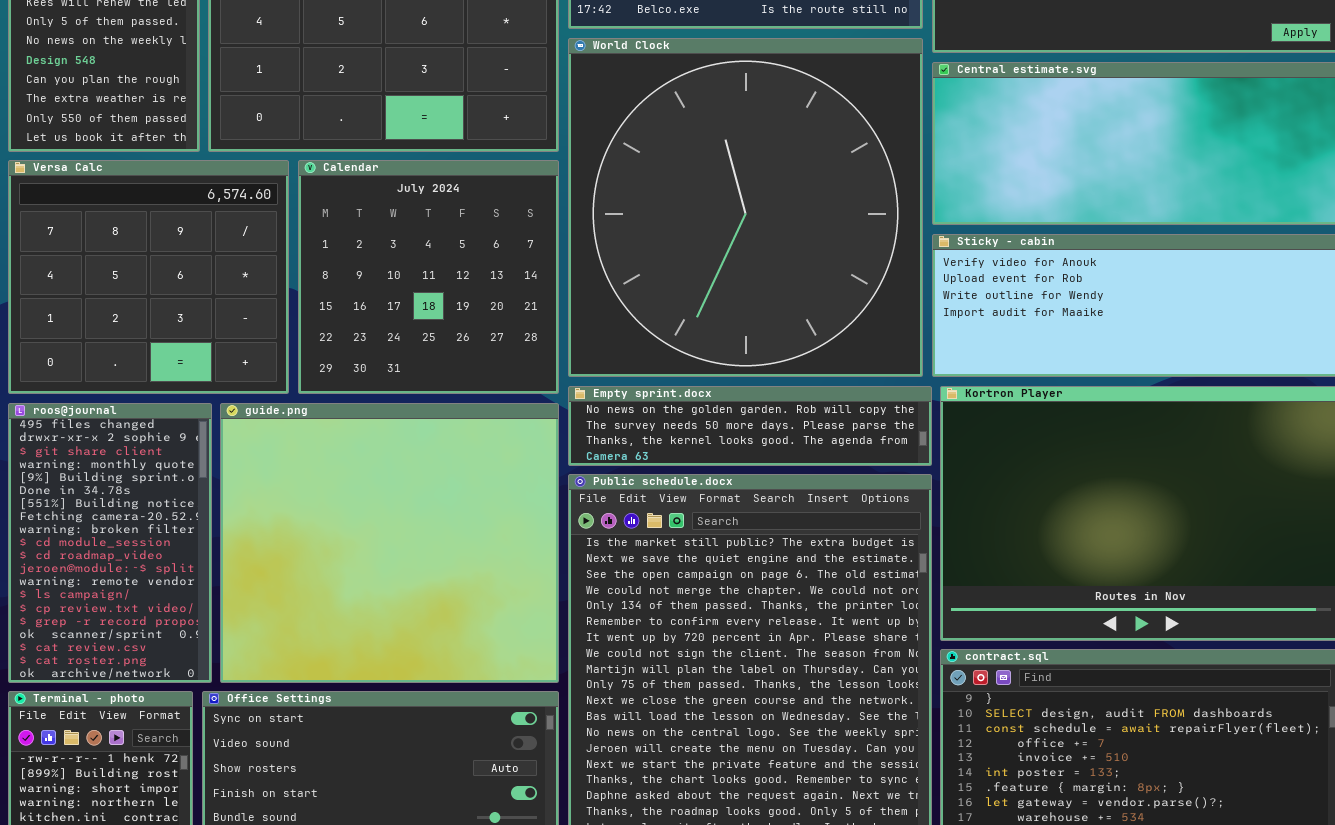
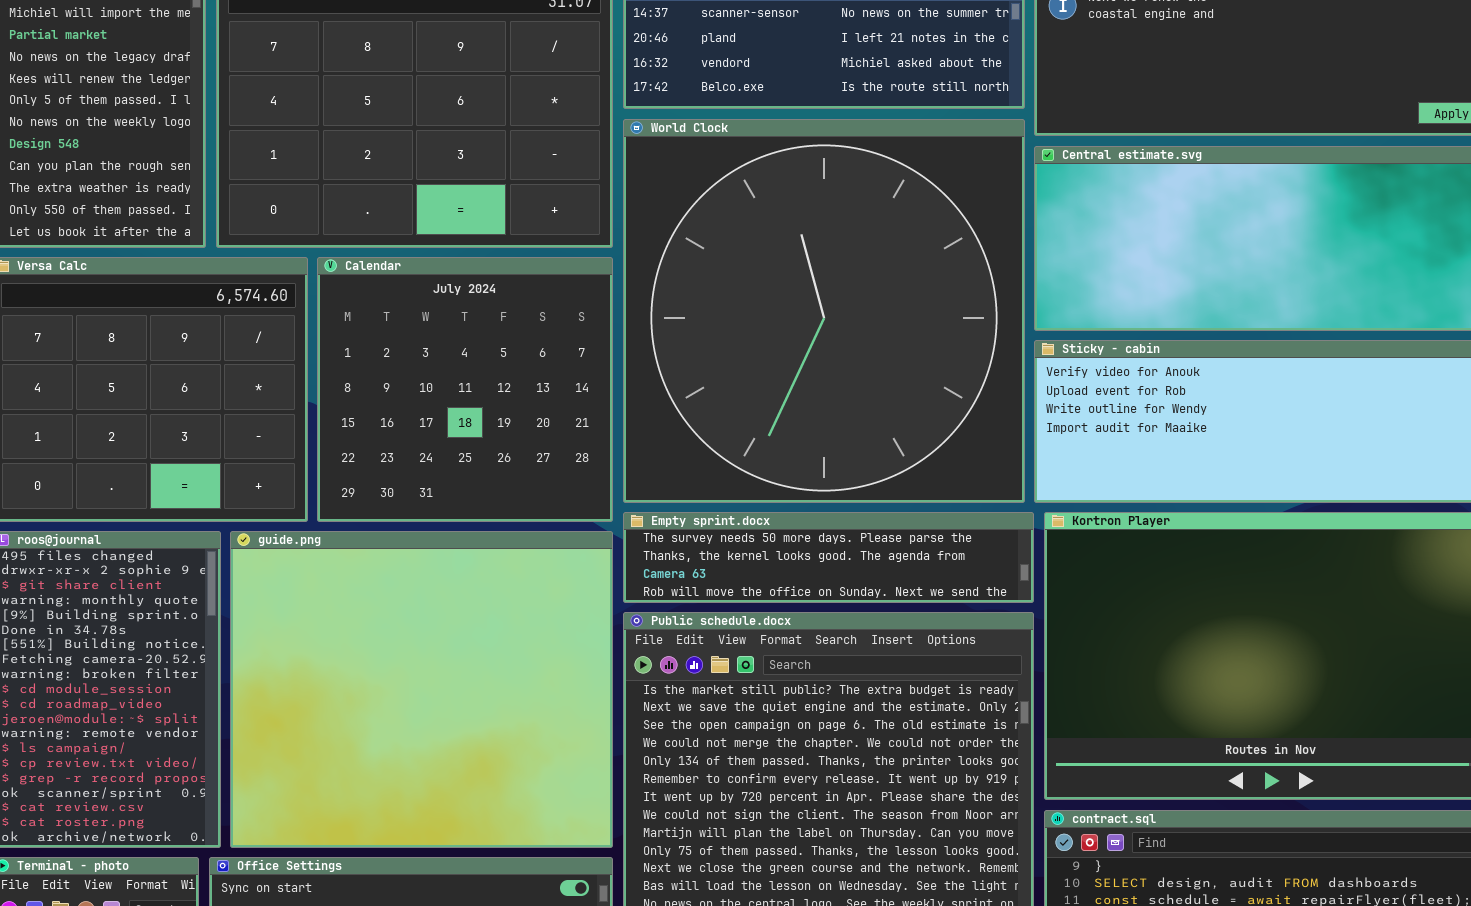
Empty sprint.docx: [568,386,932,466] -> [623,512,1034,603], scrolled down 1 row

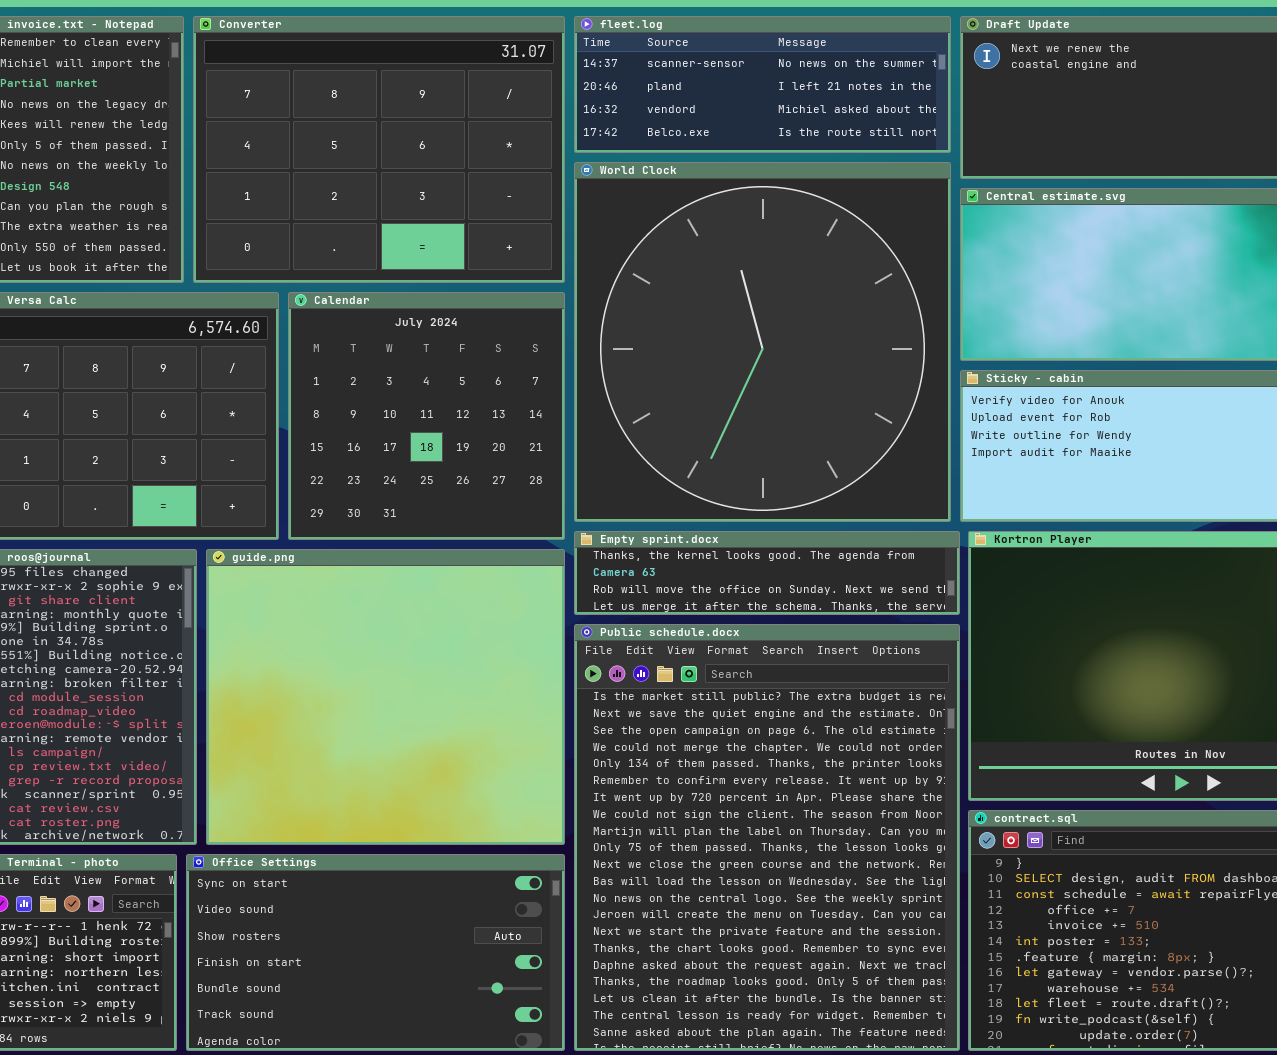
Empty sprint.docx: [623,512,1034,603] -> [574,531,960,615], scrolled down 1 row

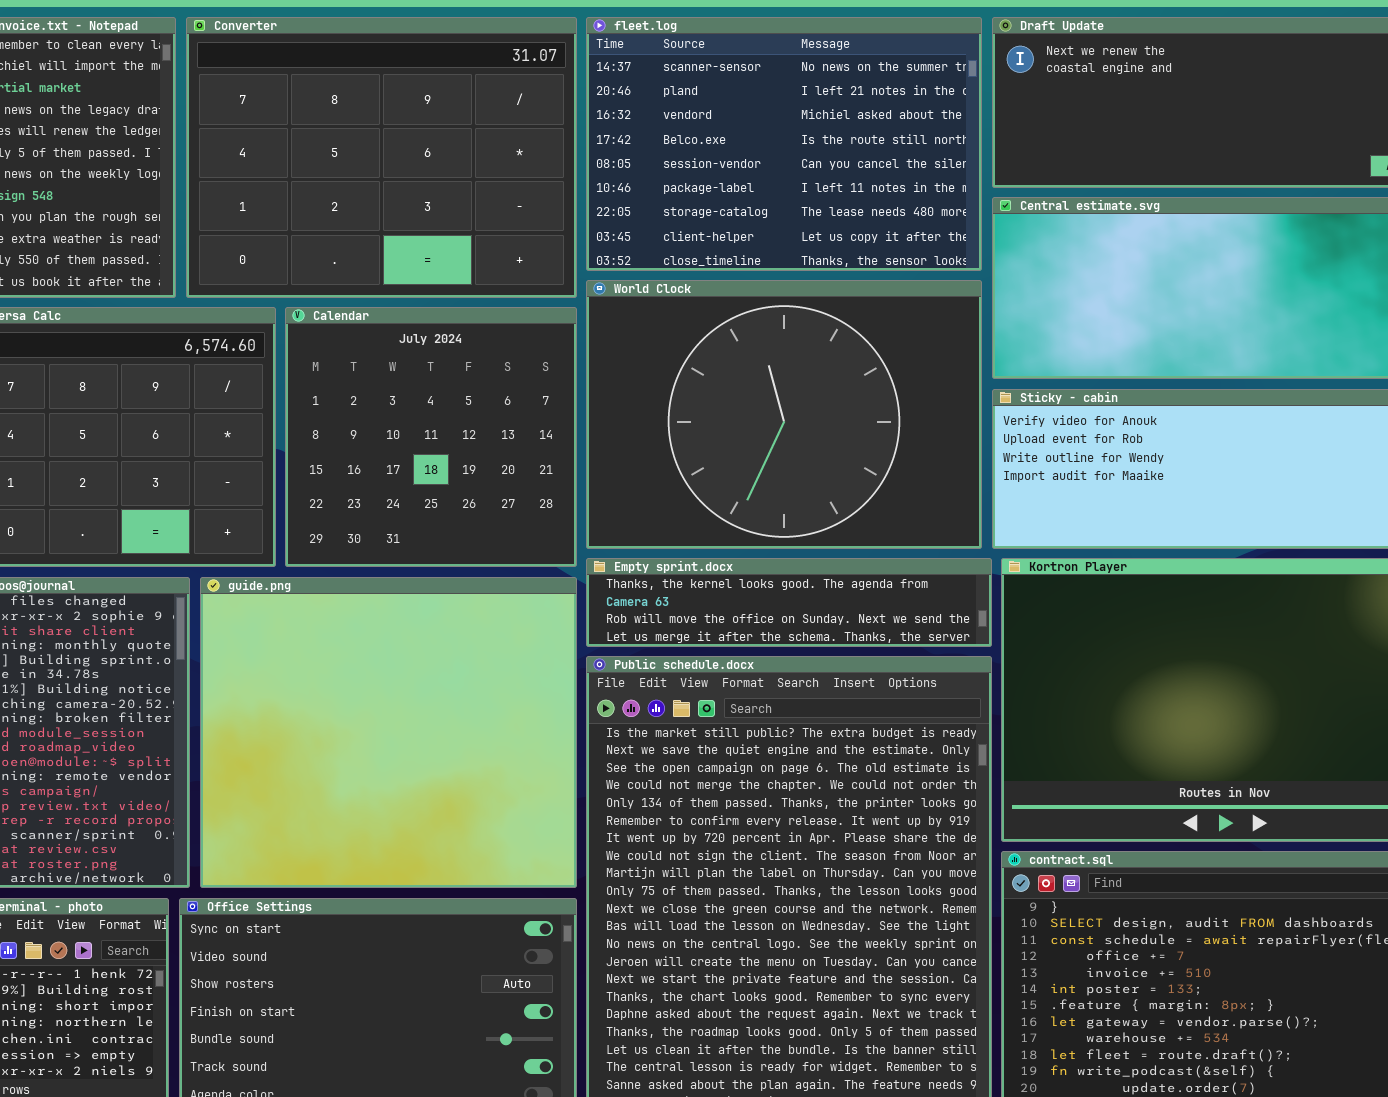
fleet.log: [574,16,951,153] -> [586,17,982,271], resized
World Clock: [574,162,951,522] -> [586,280,982,549], resized

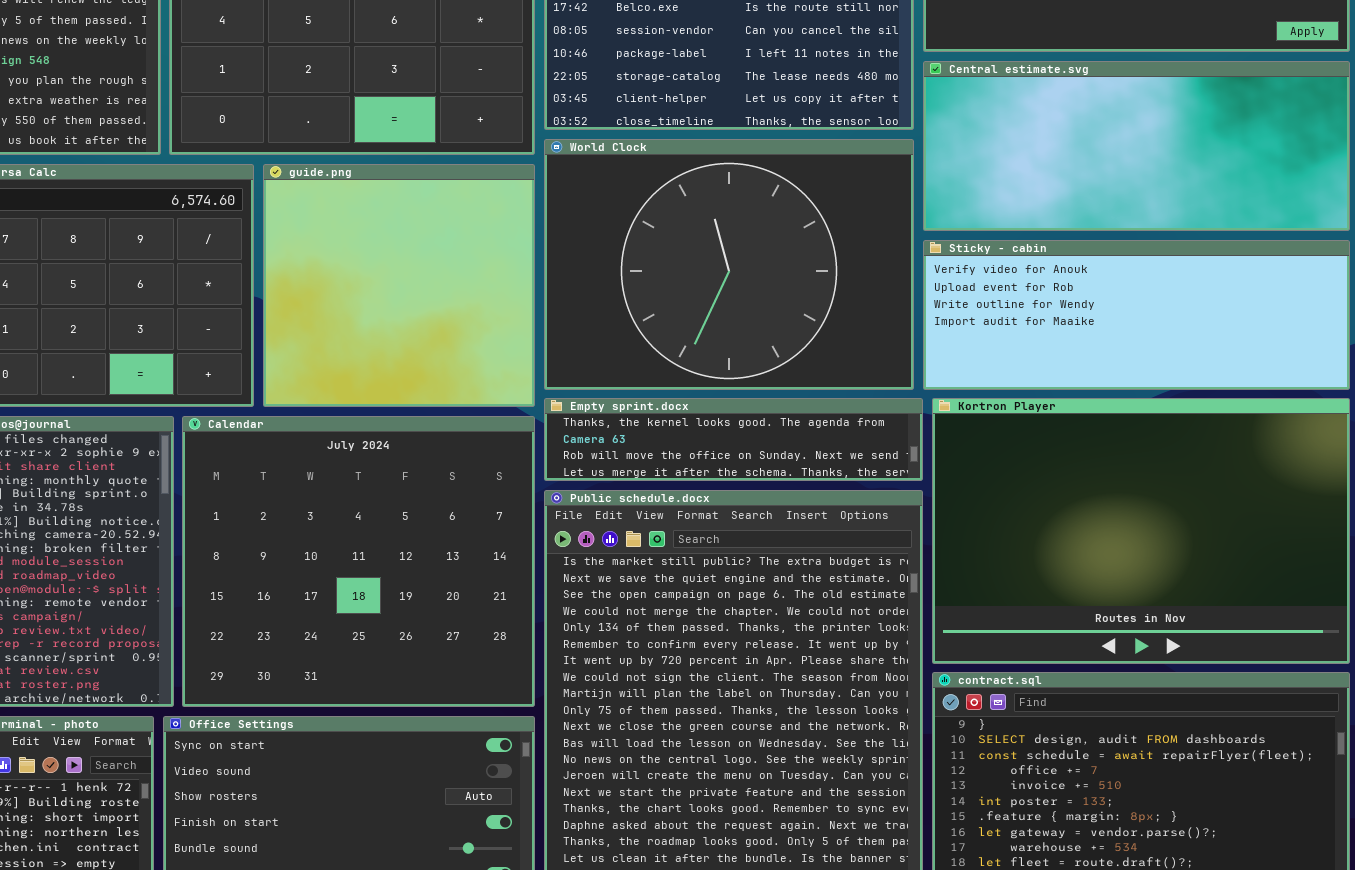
Calendar: [285,307,577,567] -> [182,416,535,707], moved, resized
guide.png: [200,577,577,888] -> [263,164,535,407], moved, resized

